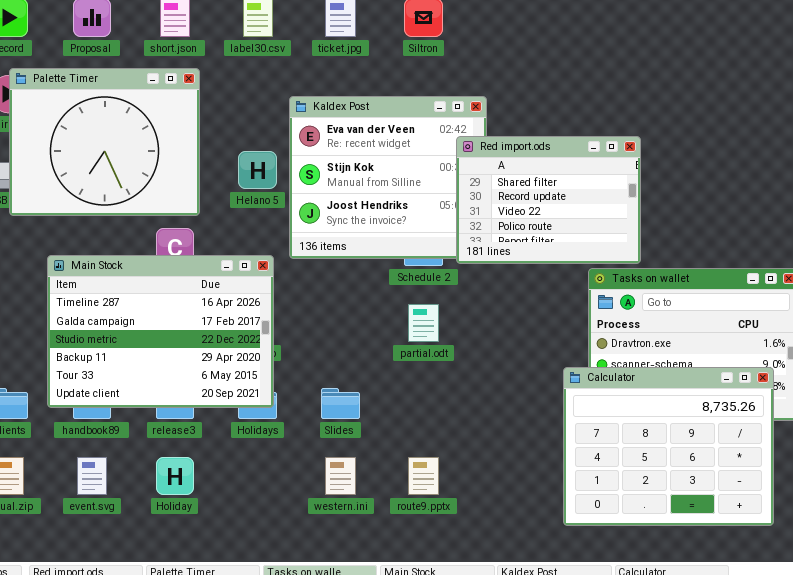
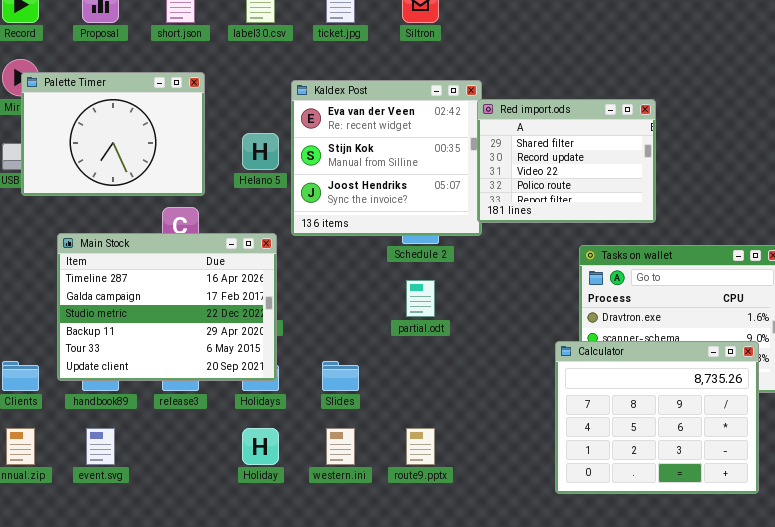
Palette Timer: [9,68,200,216] -> [21,72,205,196], resized
Red import.ods: [456,136,641,264] -> [477,99,656,223], moved
Holiday: [156,457,194,495] -> [242,428,279,465], moved

